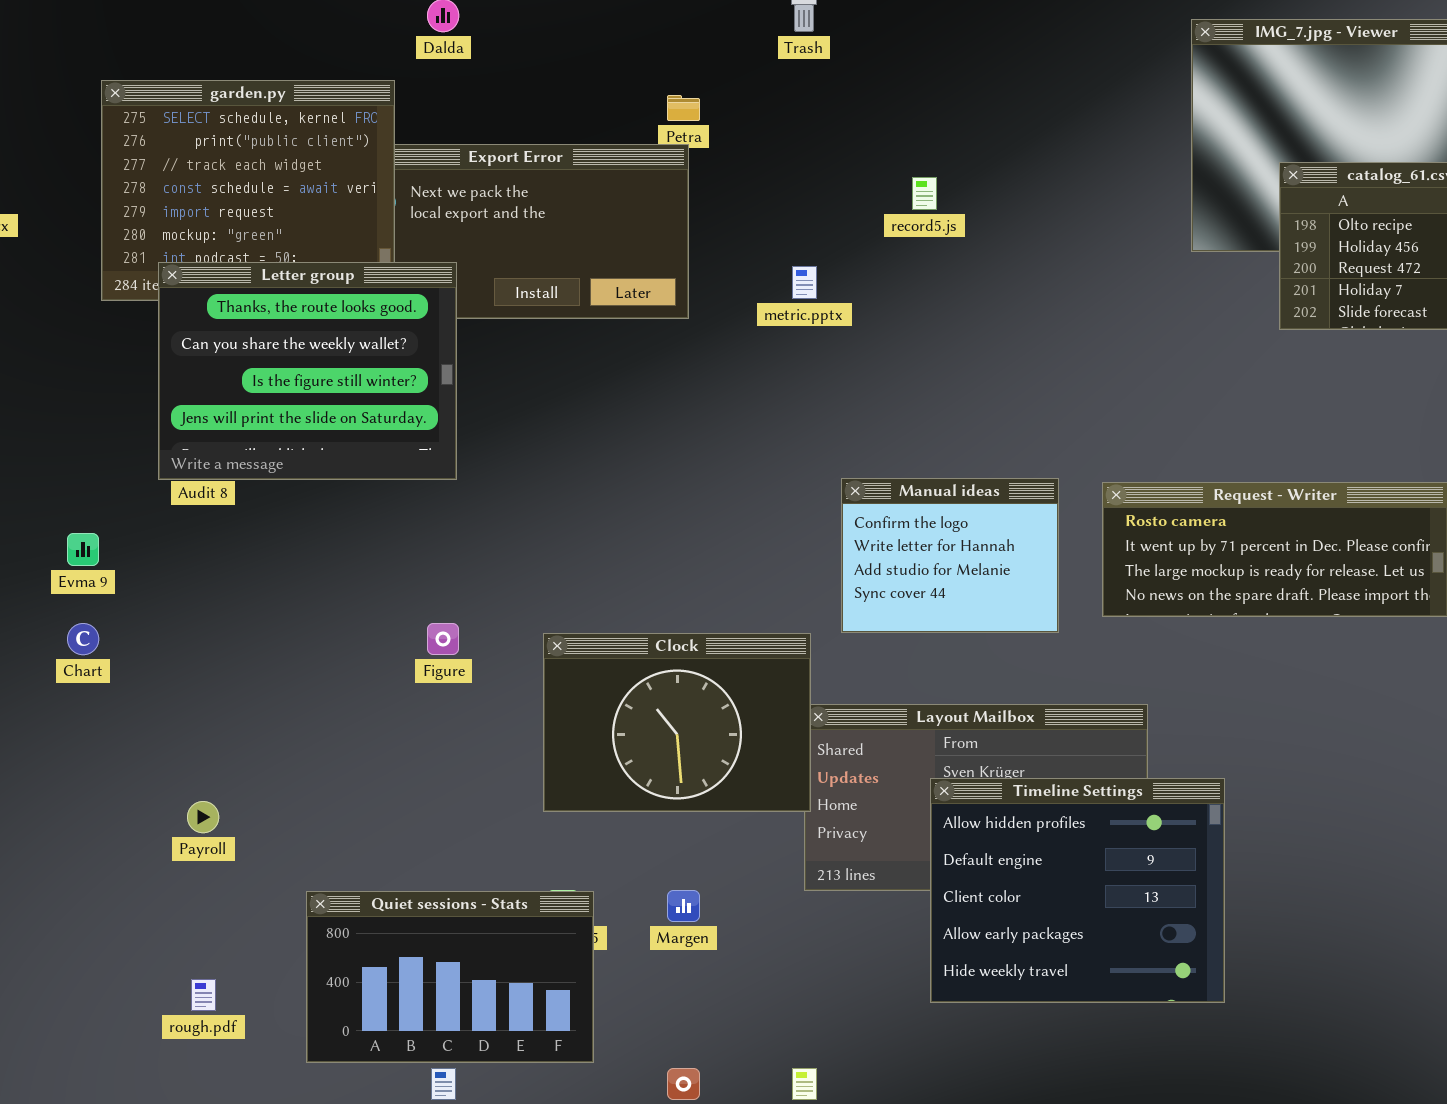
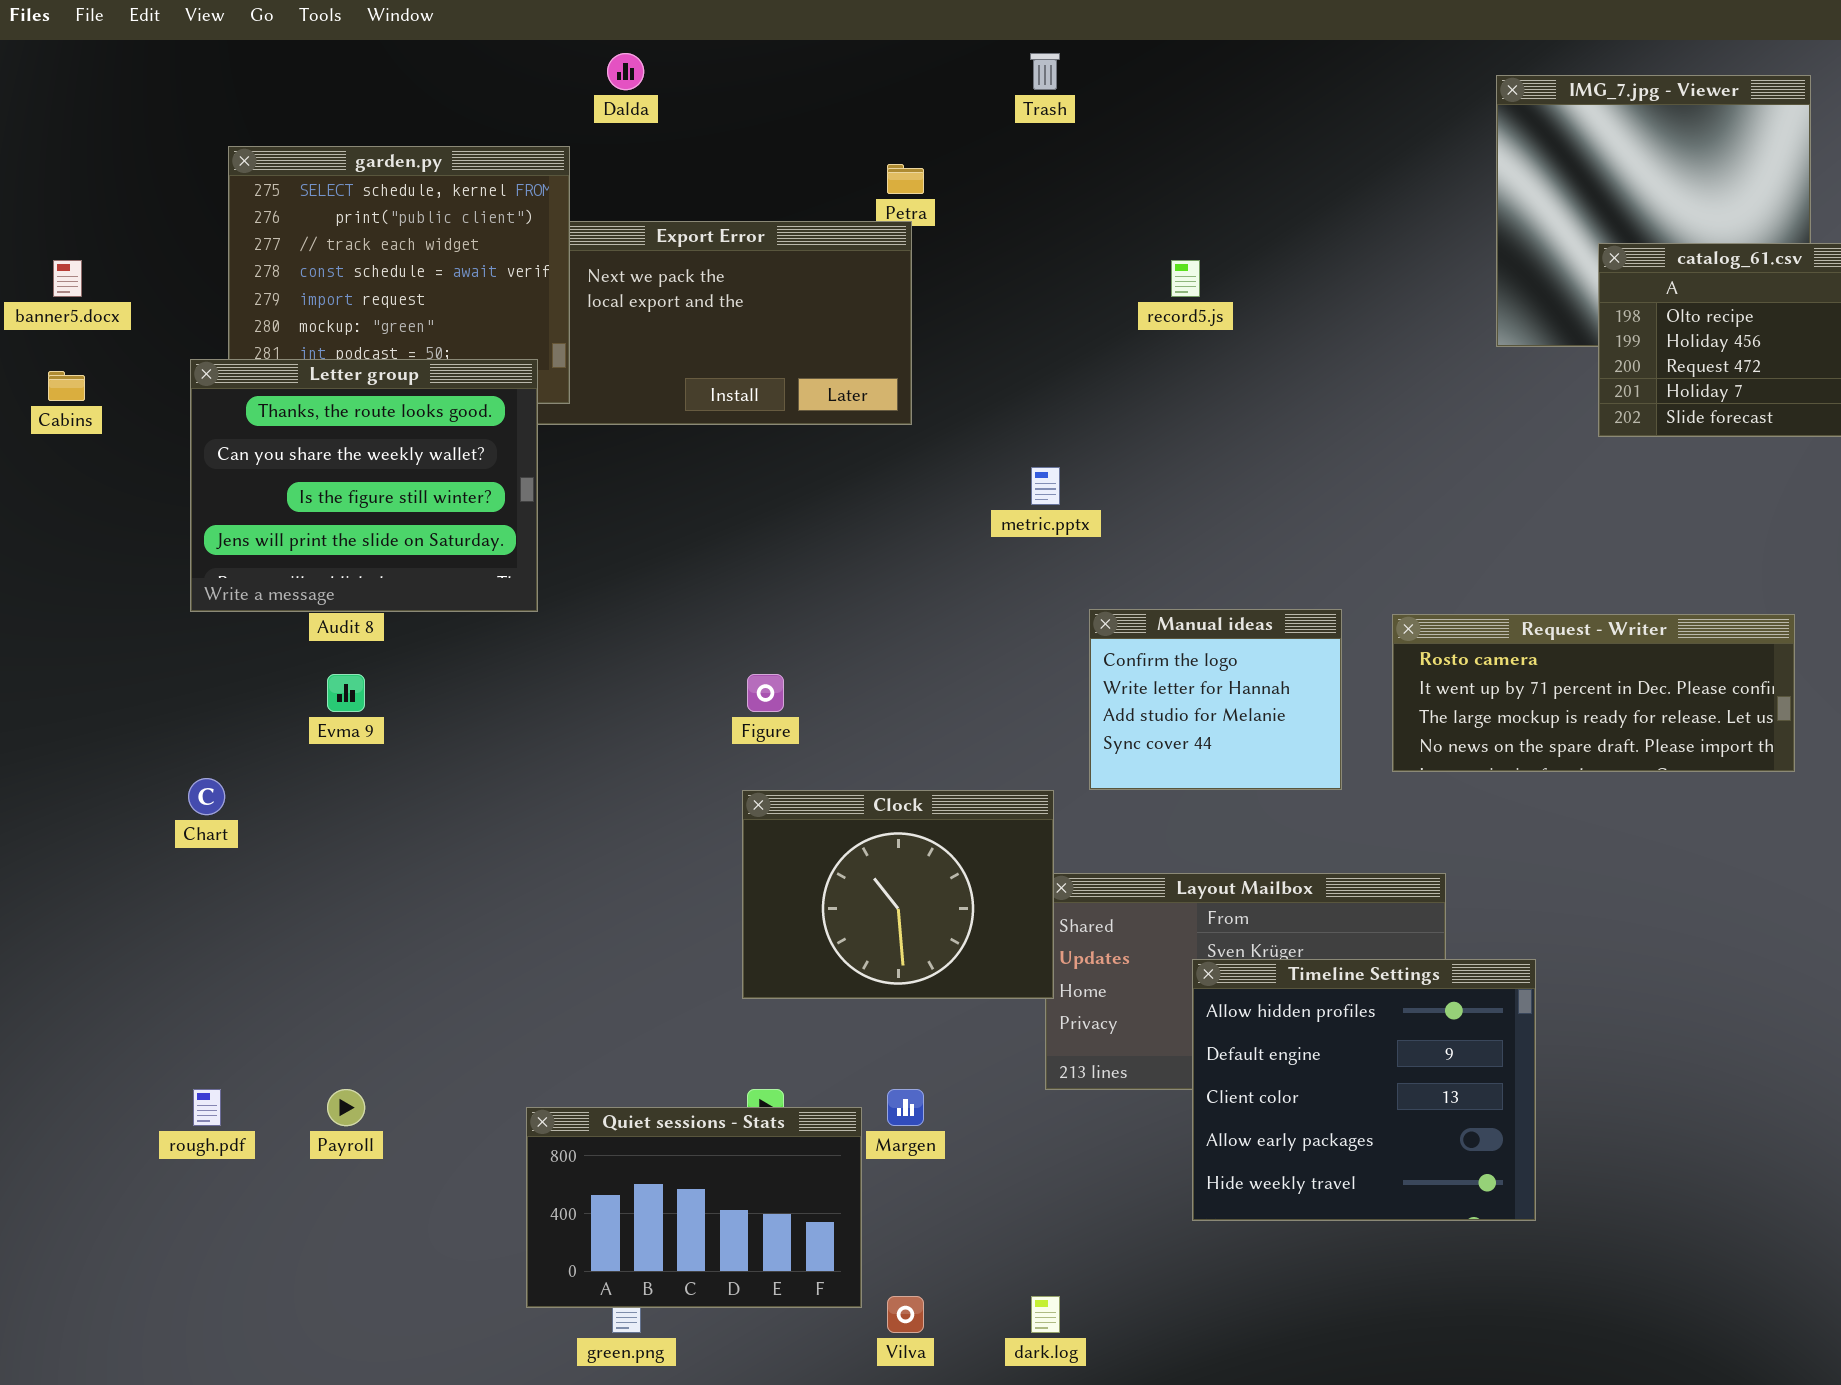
Letter group: [158,262,457,480] -> [190,359,538,612], moved
metric.pptx: [792,266,817,299] -> [1031,467,1060,505], moved
Evma 9: [67,533,99,566] -> [327,674,365,712], moved
Figure: [427,623,459,655] -> [747,674,784,712], moved
Payroll: [187,801,219,833] -> [327,1089,365,1126], moved
Quiet sessions - Stats: [306,891,594,1063] -> [526,1107,862,1308], moved
rough.pdf: [191,979,216,1011] -> [193,1089,221,1126], moved

